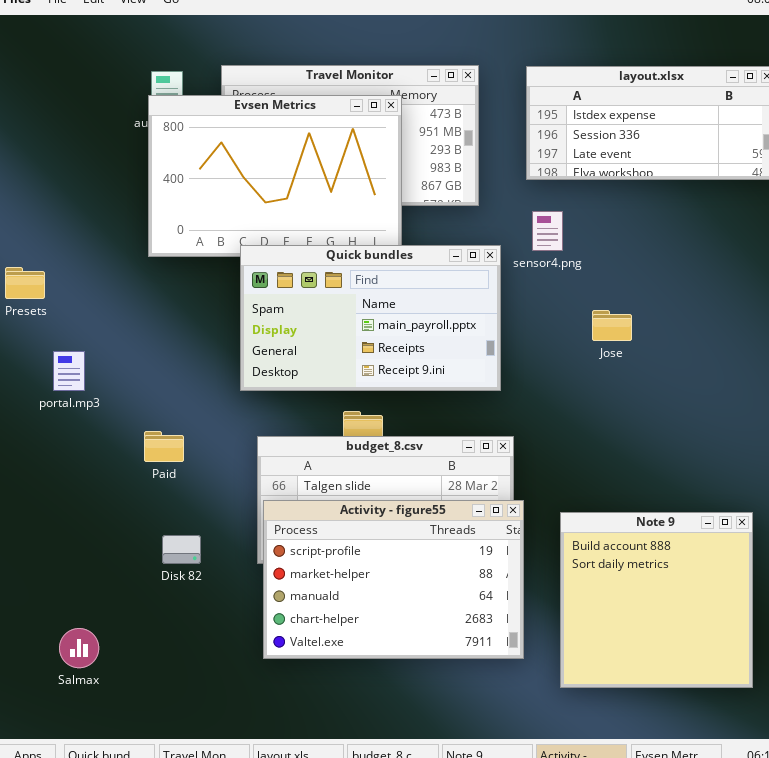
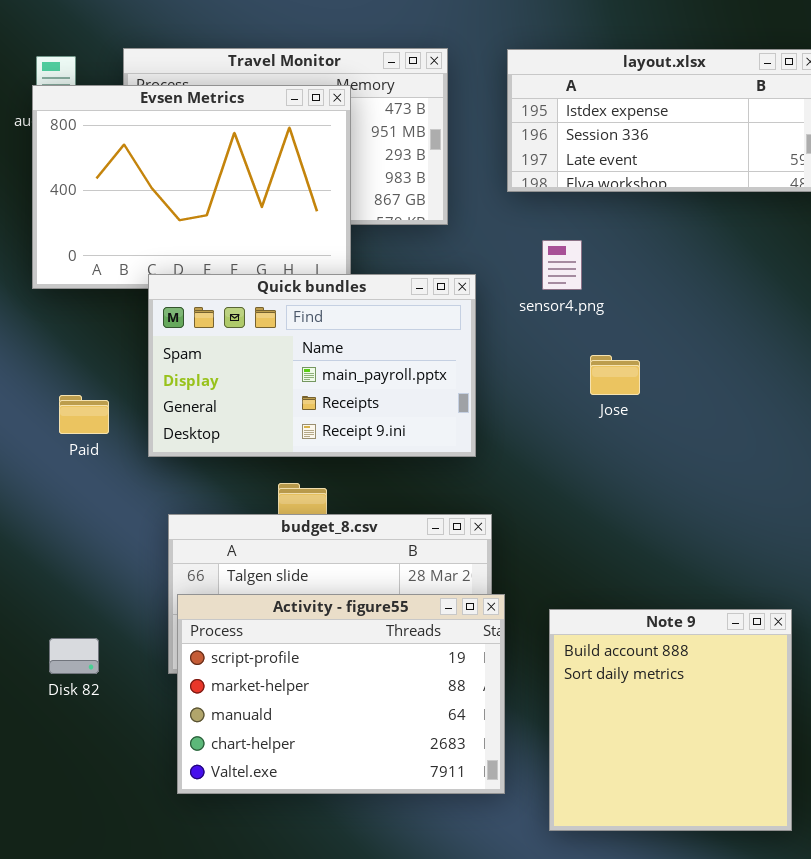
sensor4.png: [532,211,563,251] -> [542,240,582,290], moved
Paid: [144,431,184,462] -> [59,395,109,434], moved

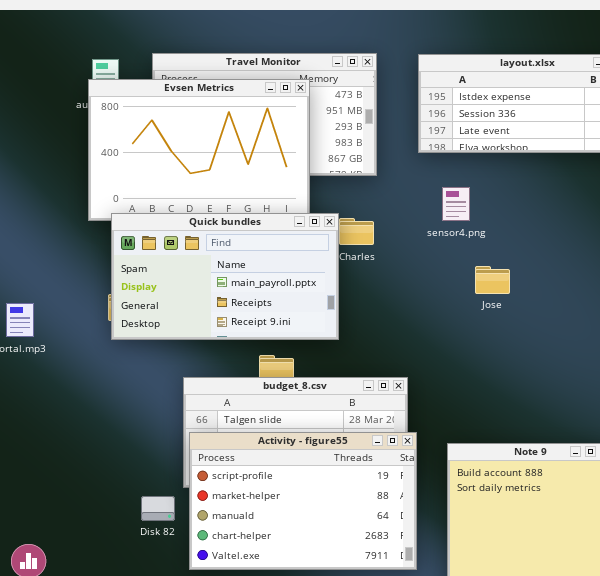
Quick bundles: [148,274,476,457] -> [111,213,339,340], moved
Disk 82: [49,638,99,674] -> [141,496,175,521], moved

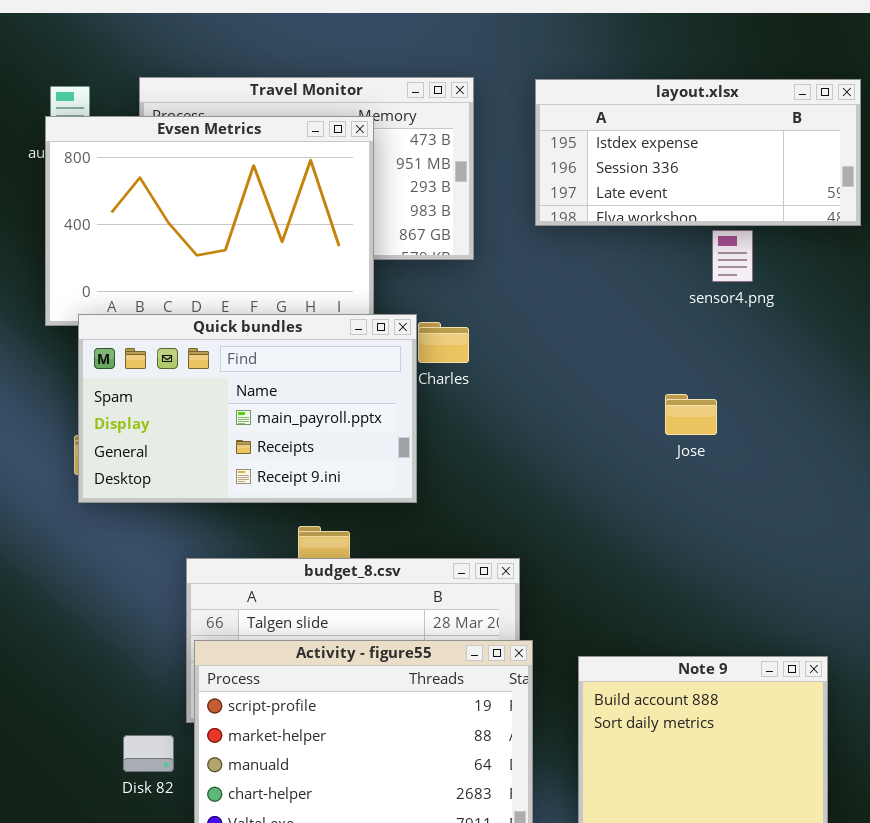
sensor4.png: [442,187,470,221] -> [712,230,753,282], moved
Jose: [475,266,510,294] -> [665,394,717,435], moved

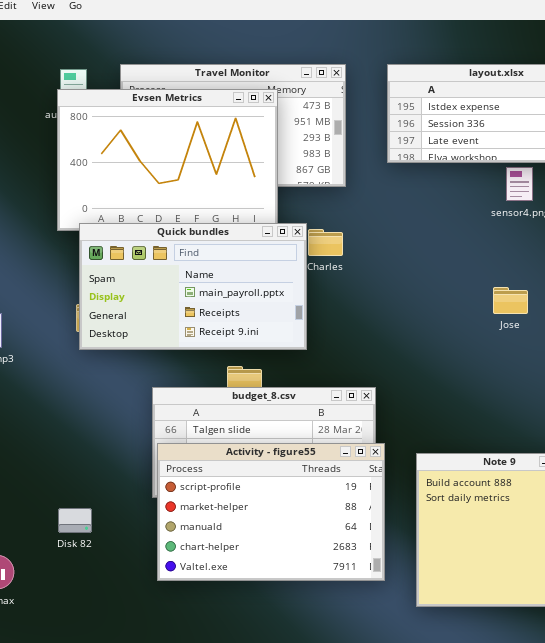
Jose: [665,394,717,435] -> [493,287,528,314], moved
Disk 82: [123,735,174,772] -> [58,508,92,533], moved

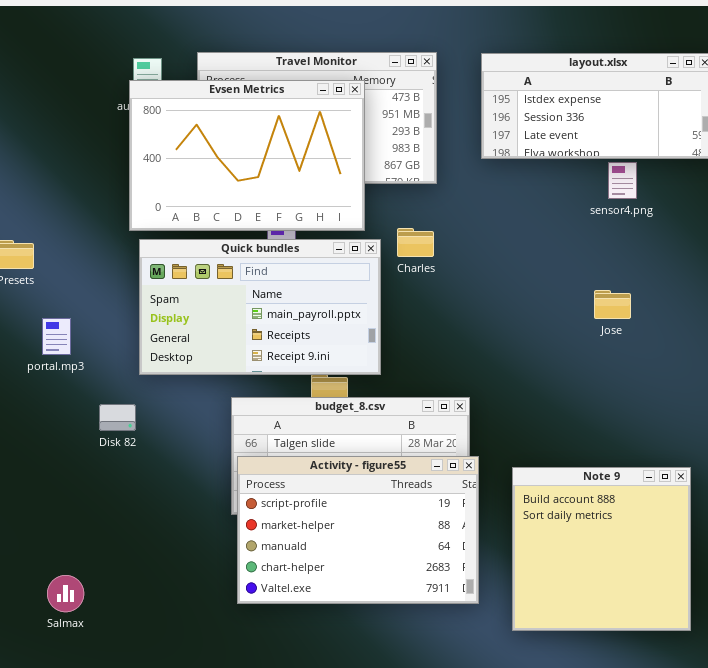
Quick bundles: [79,223,307,350] -> [139,239,381,375], moved
Disk 82: [58,508,92,533] -> [99,404,136,431], moved

